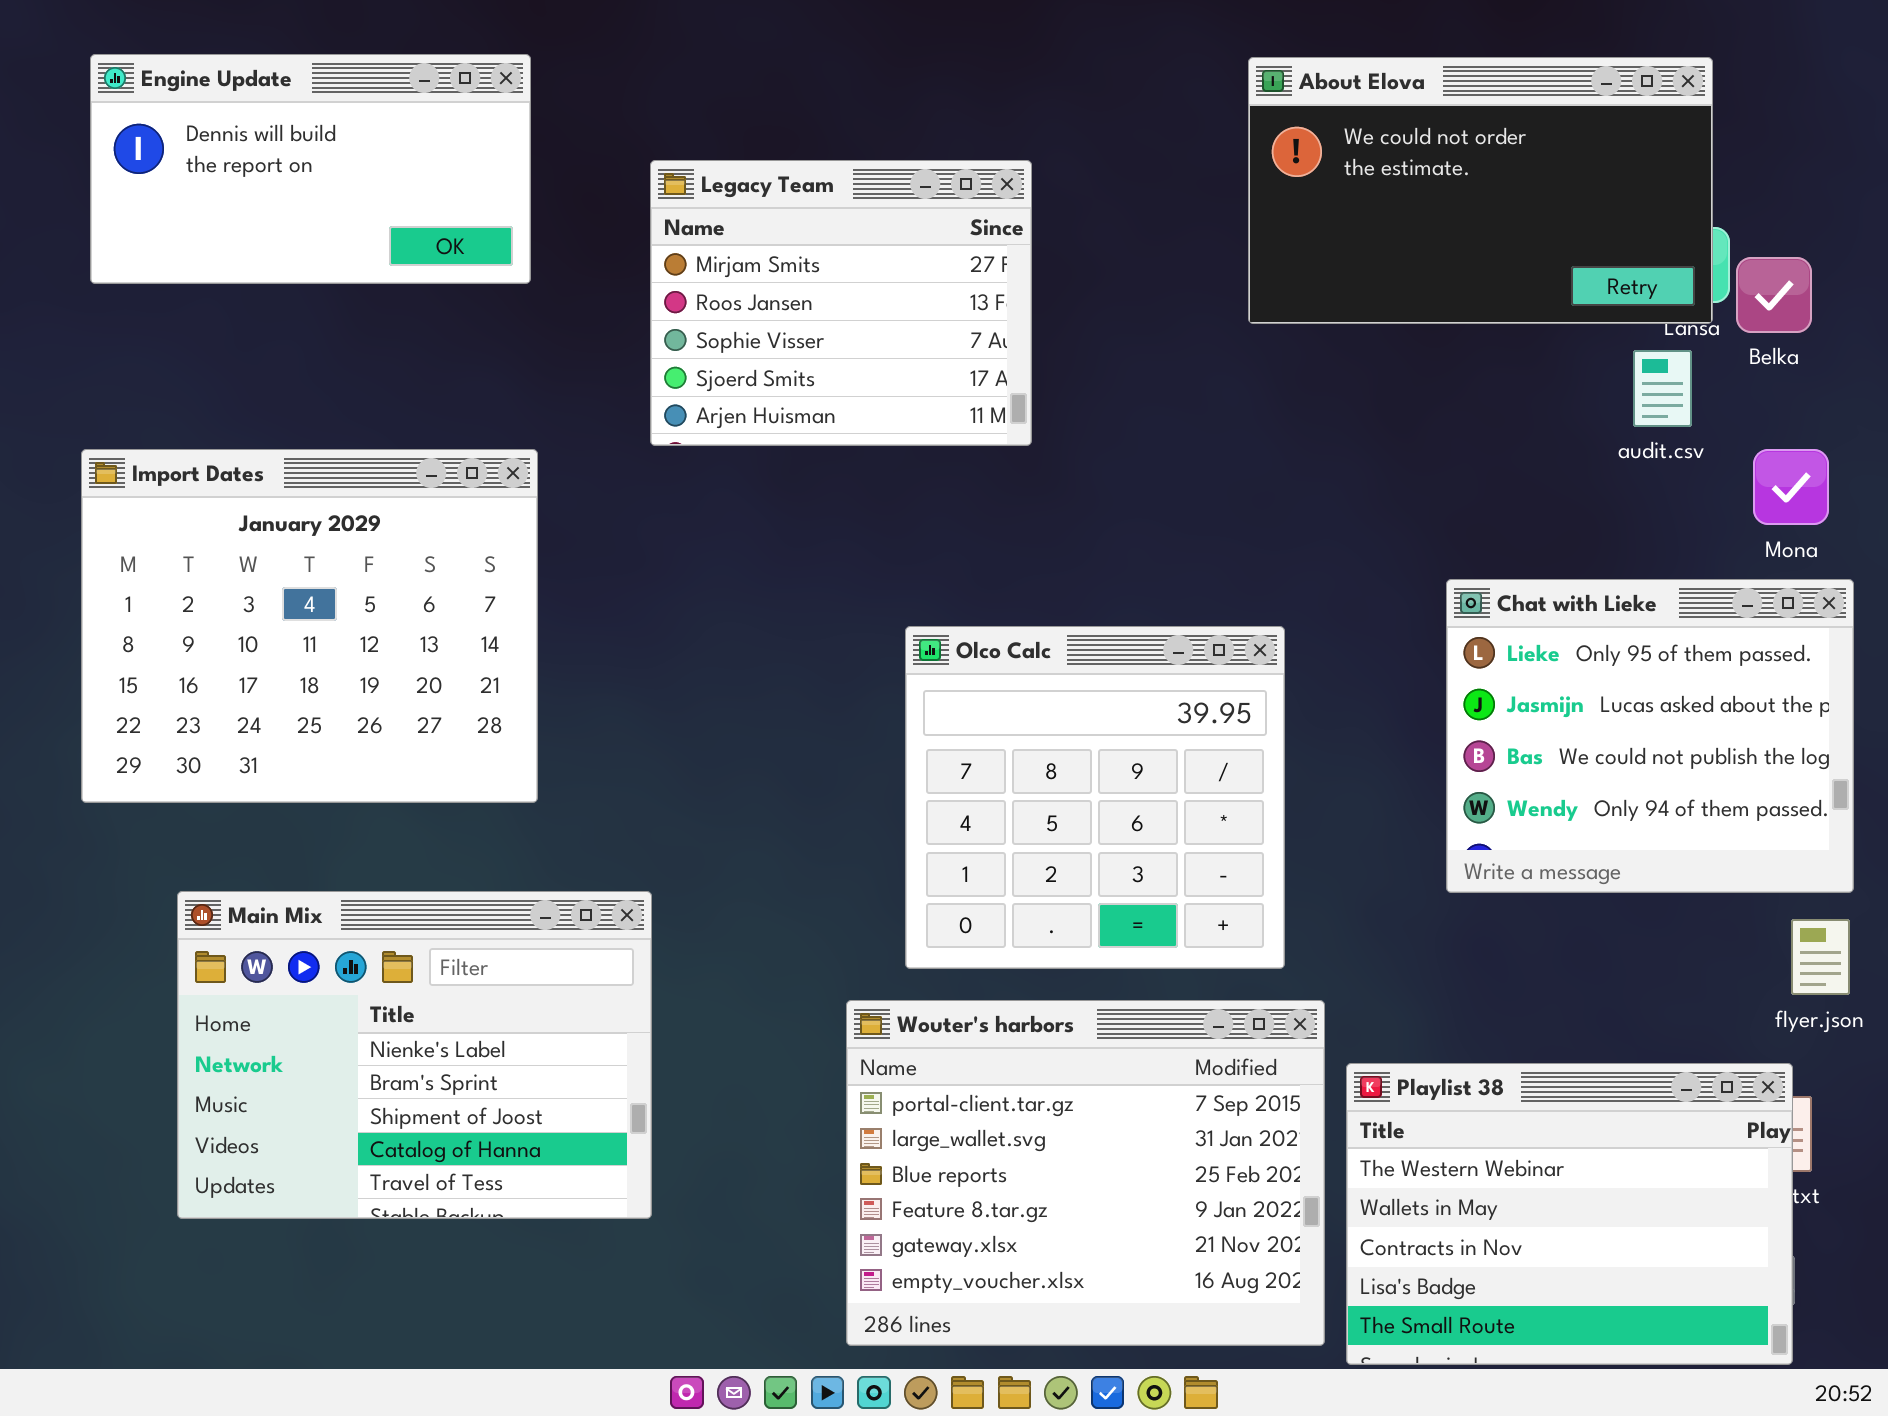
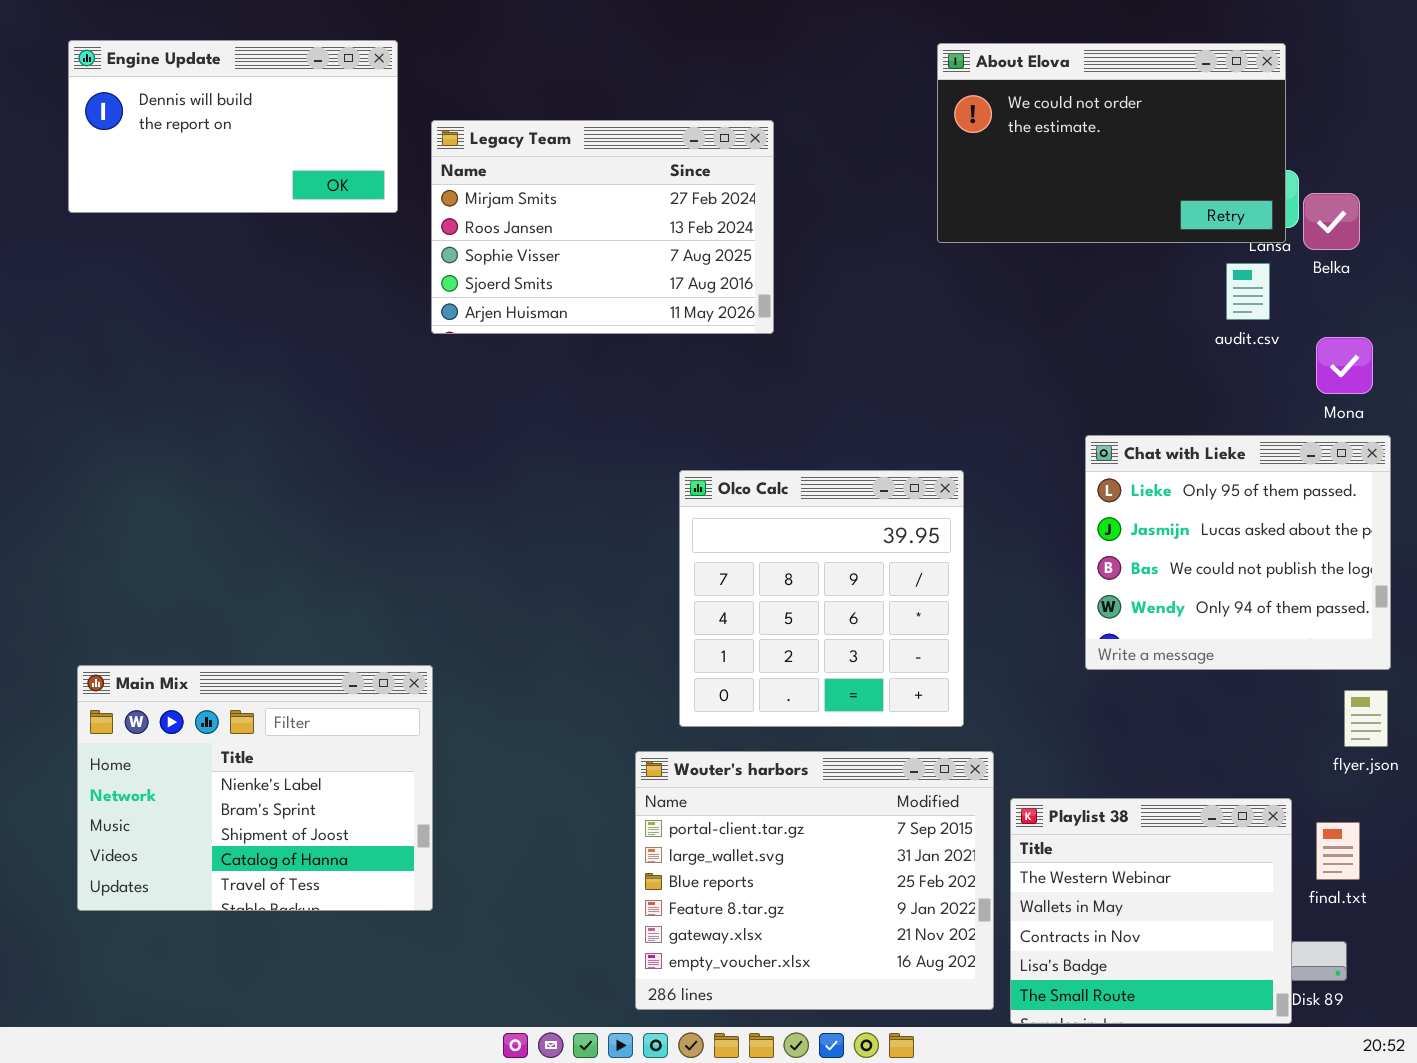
Legacy Team: [650,160,1032,446] -> [431,120,774,334], resized
Import Dates: [81,449,538,803] -> none, closed
Main Mix: [177,891,652,1219] -> [77,665,433,911], moved
Playlist 38: [1346,1063,1793,1365] -> [1010,798,1292,1024], resized

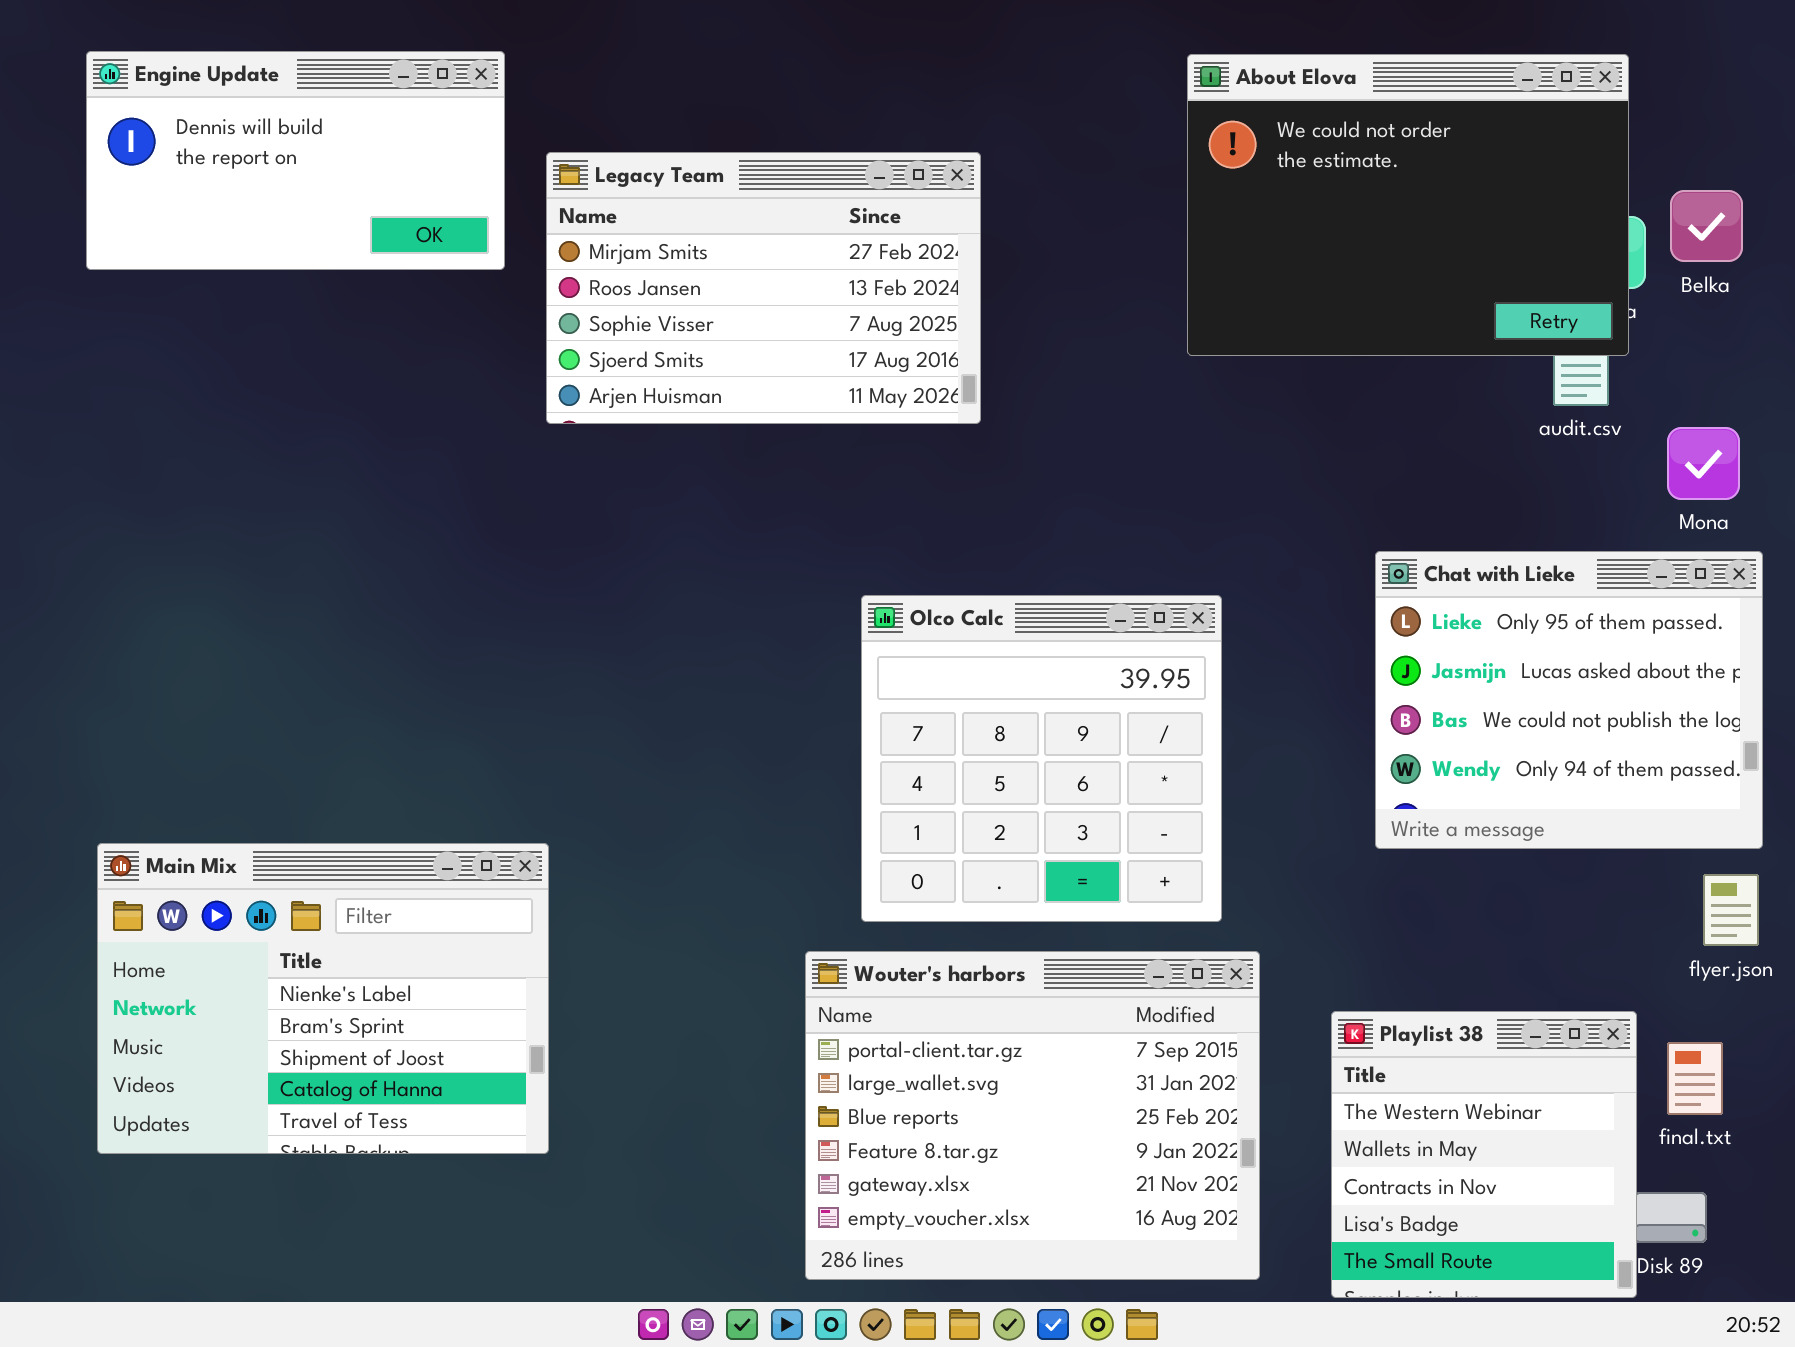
About Elova: [937,43,1286,243] -> [1187,54,1629,356], resized
Belka: [1303,193,1360,250] -> [1670,190,1743,262], moved
Playlist 38: [1010,798,1292,1024] -> [1331,1011,1637,1298], resized

